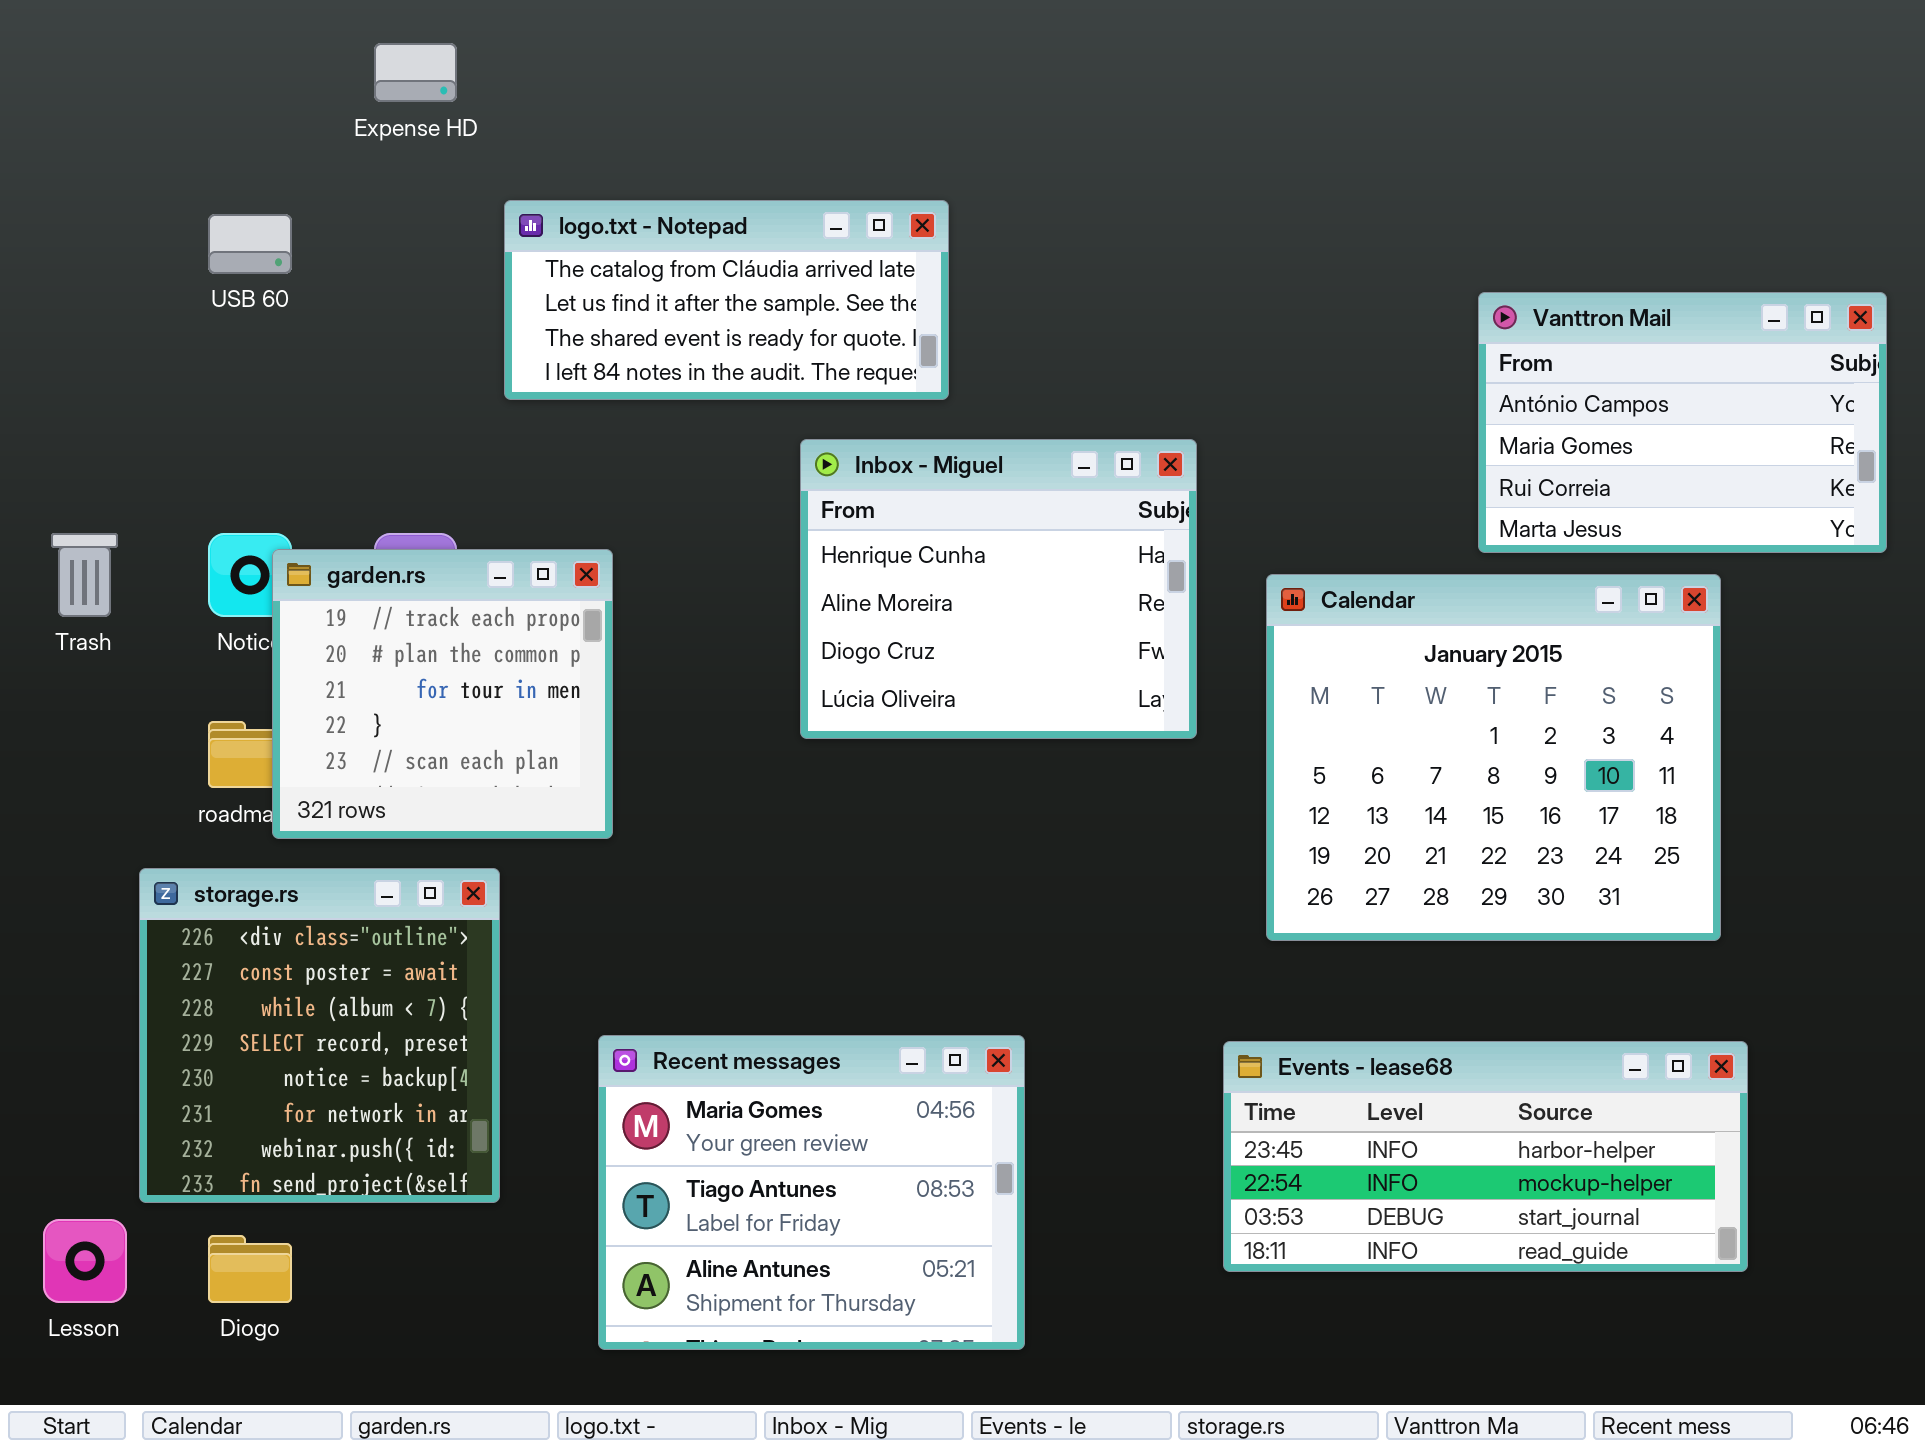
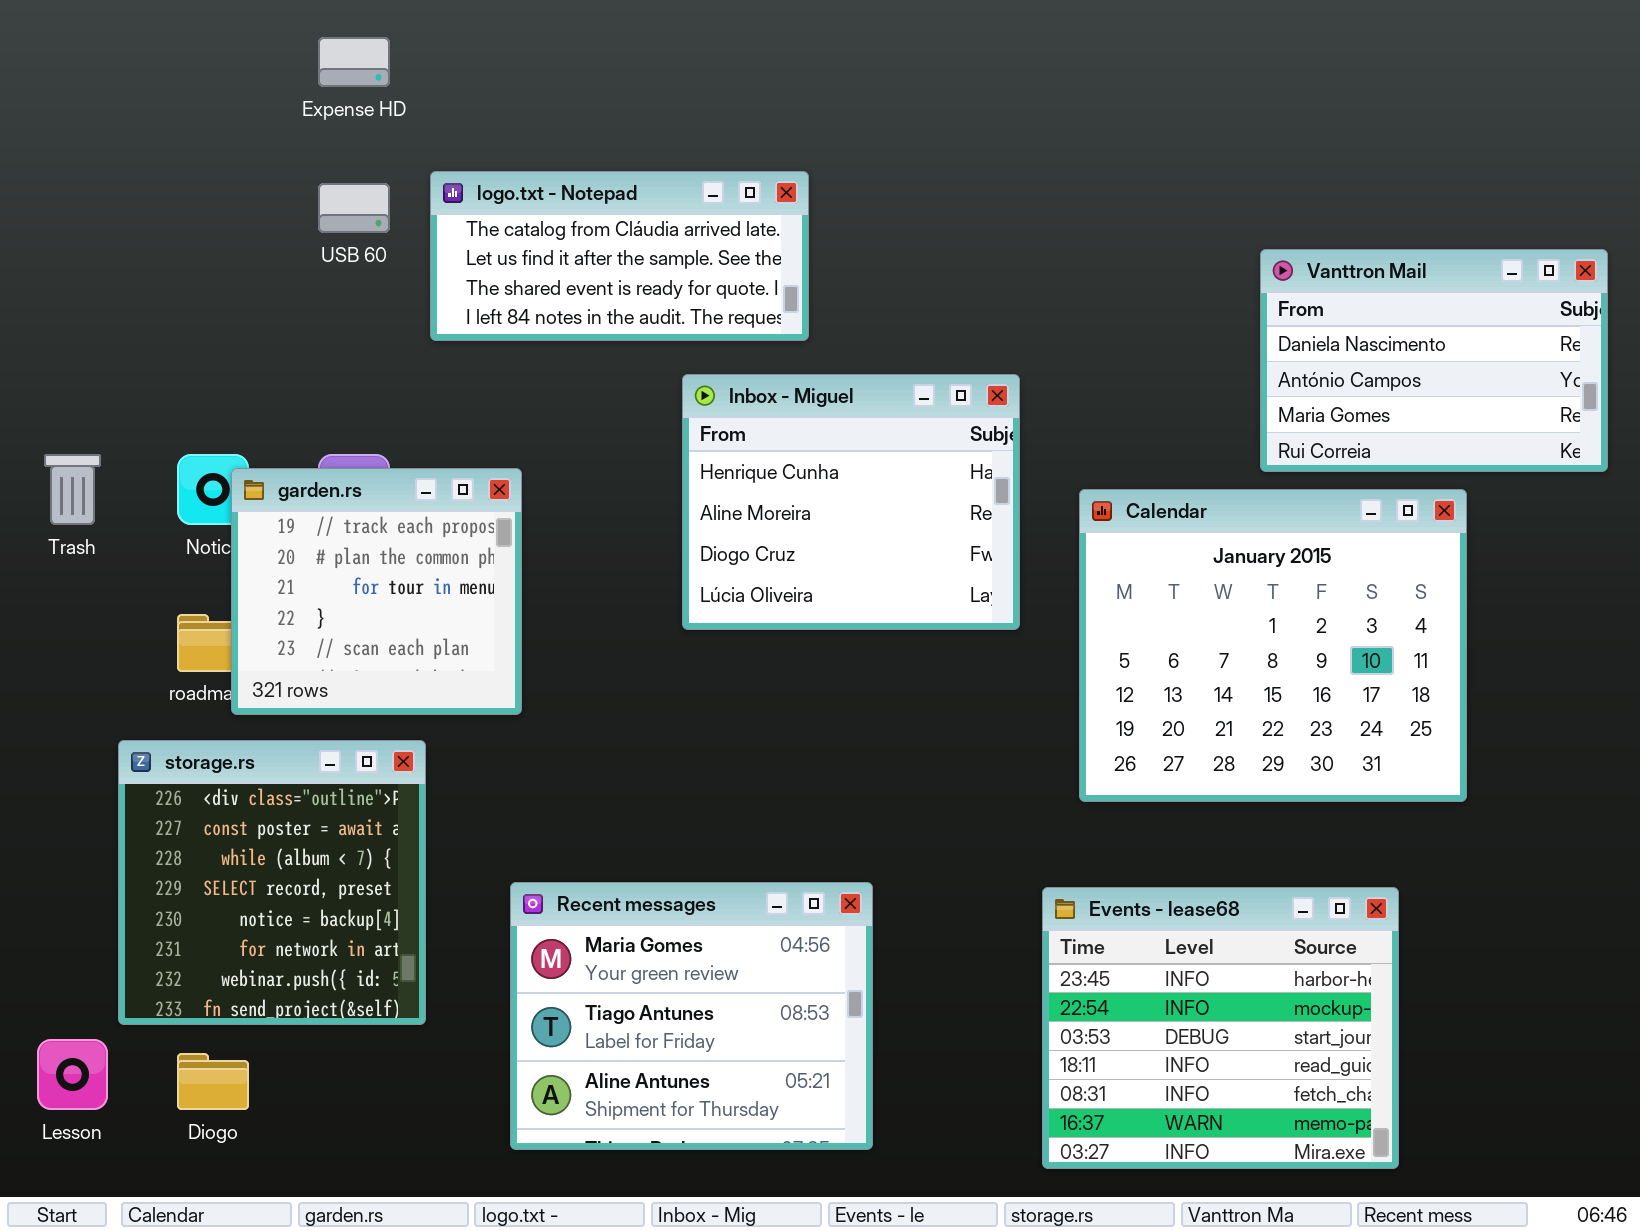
USB 60: [208,214,292,274] -> [318,183,390,233], moved
Vanttron Mail: [1478,292,1887,553] -> [1260,249,1608,472], scrolled up 1 row
Events - lease68: [1223,1041,1748,1272] -> [1042,887,1399,1169], resized

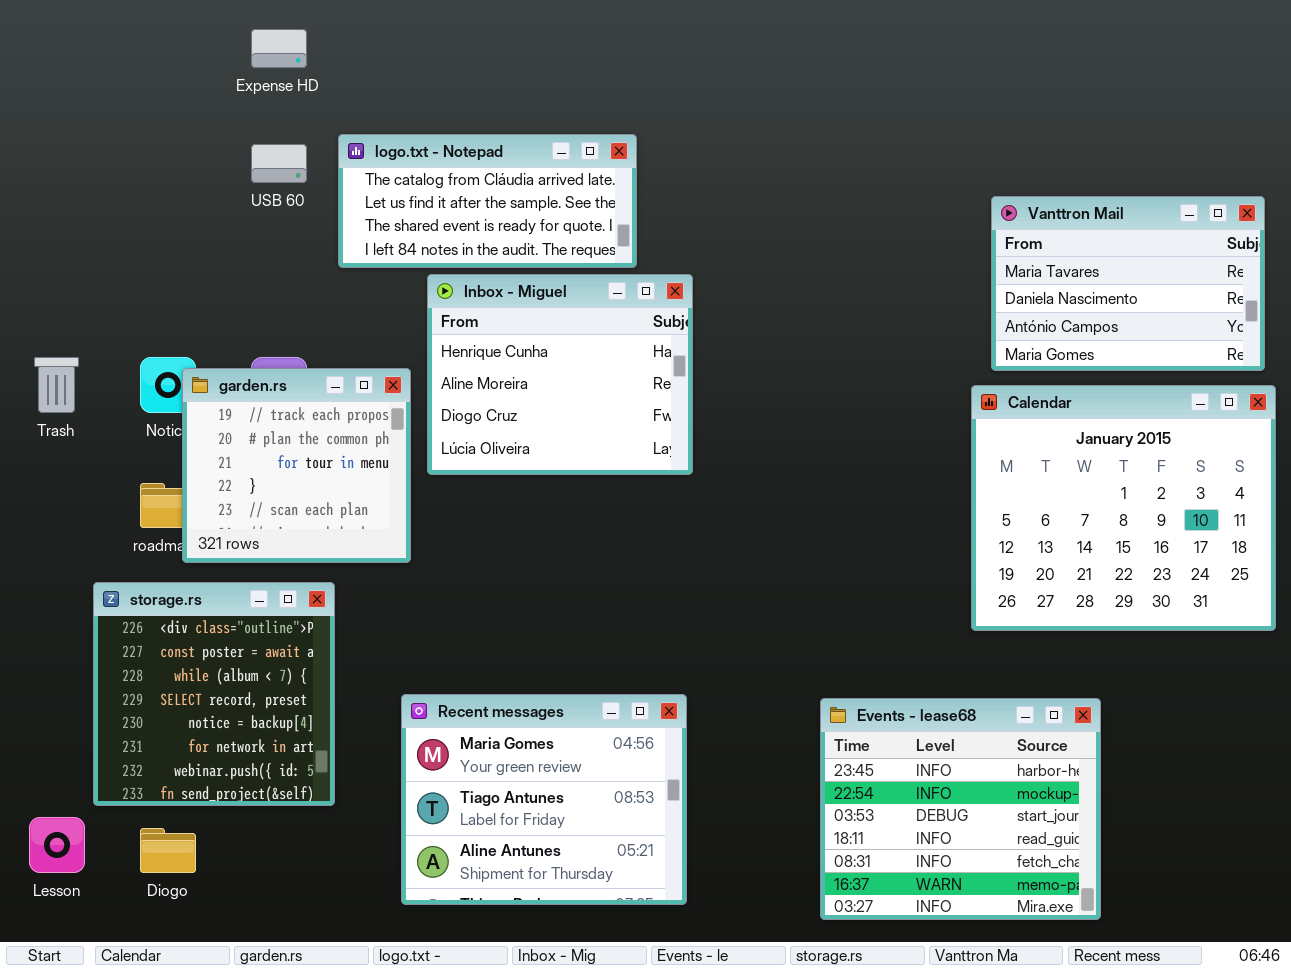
Vanttron Mail: [1260,249,1608,472] -> [991,196,1265,371], scrolled up 1 row
Inbox - Miguel: [682,374,1020,630] -> [427,274,693,475], moved
Calendar: [1079,489,1467,802] -> [971,385,1276,631], moved

